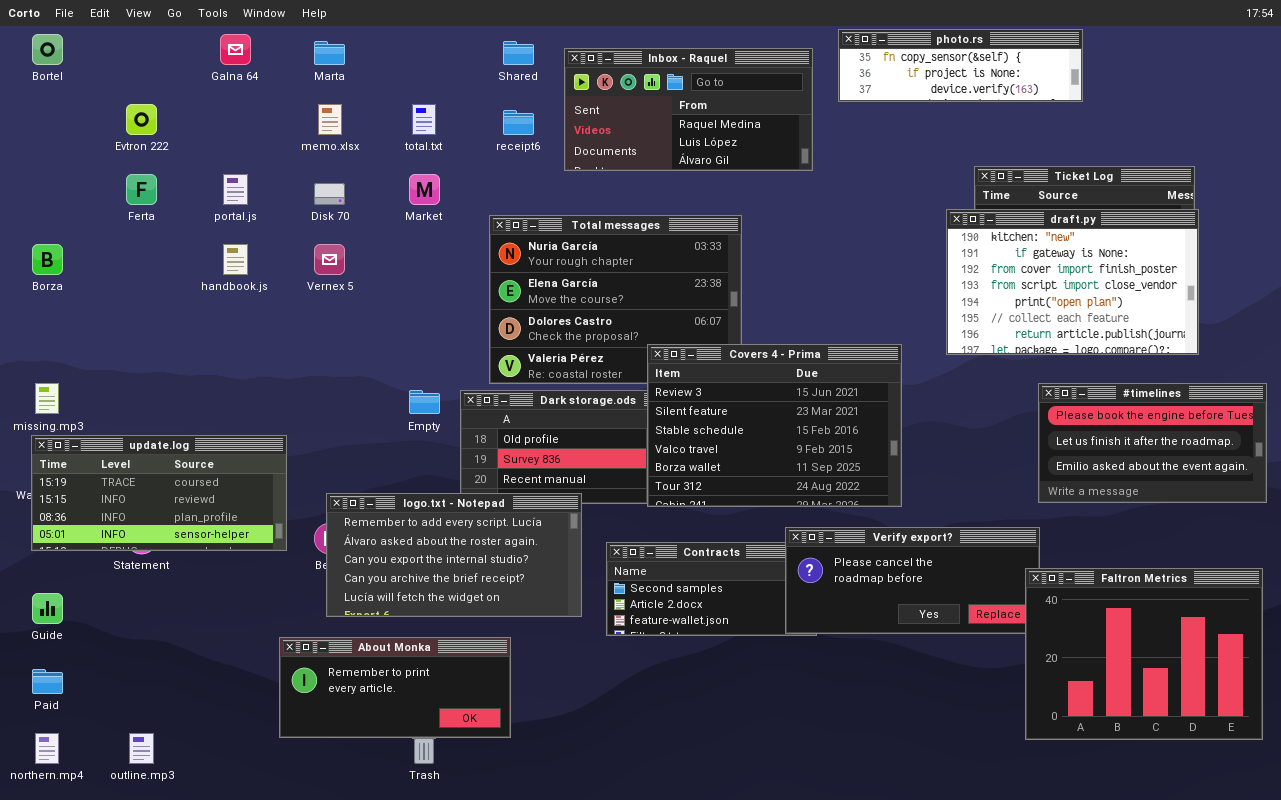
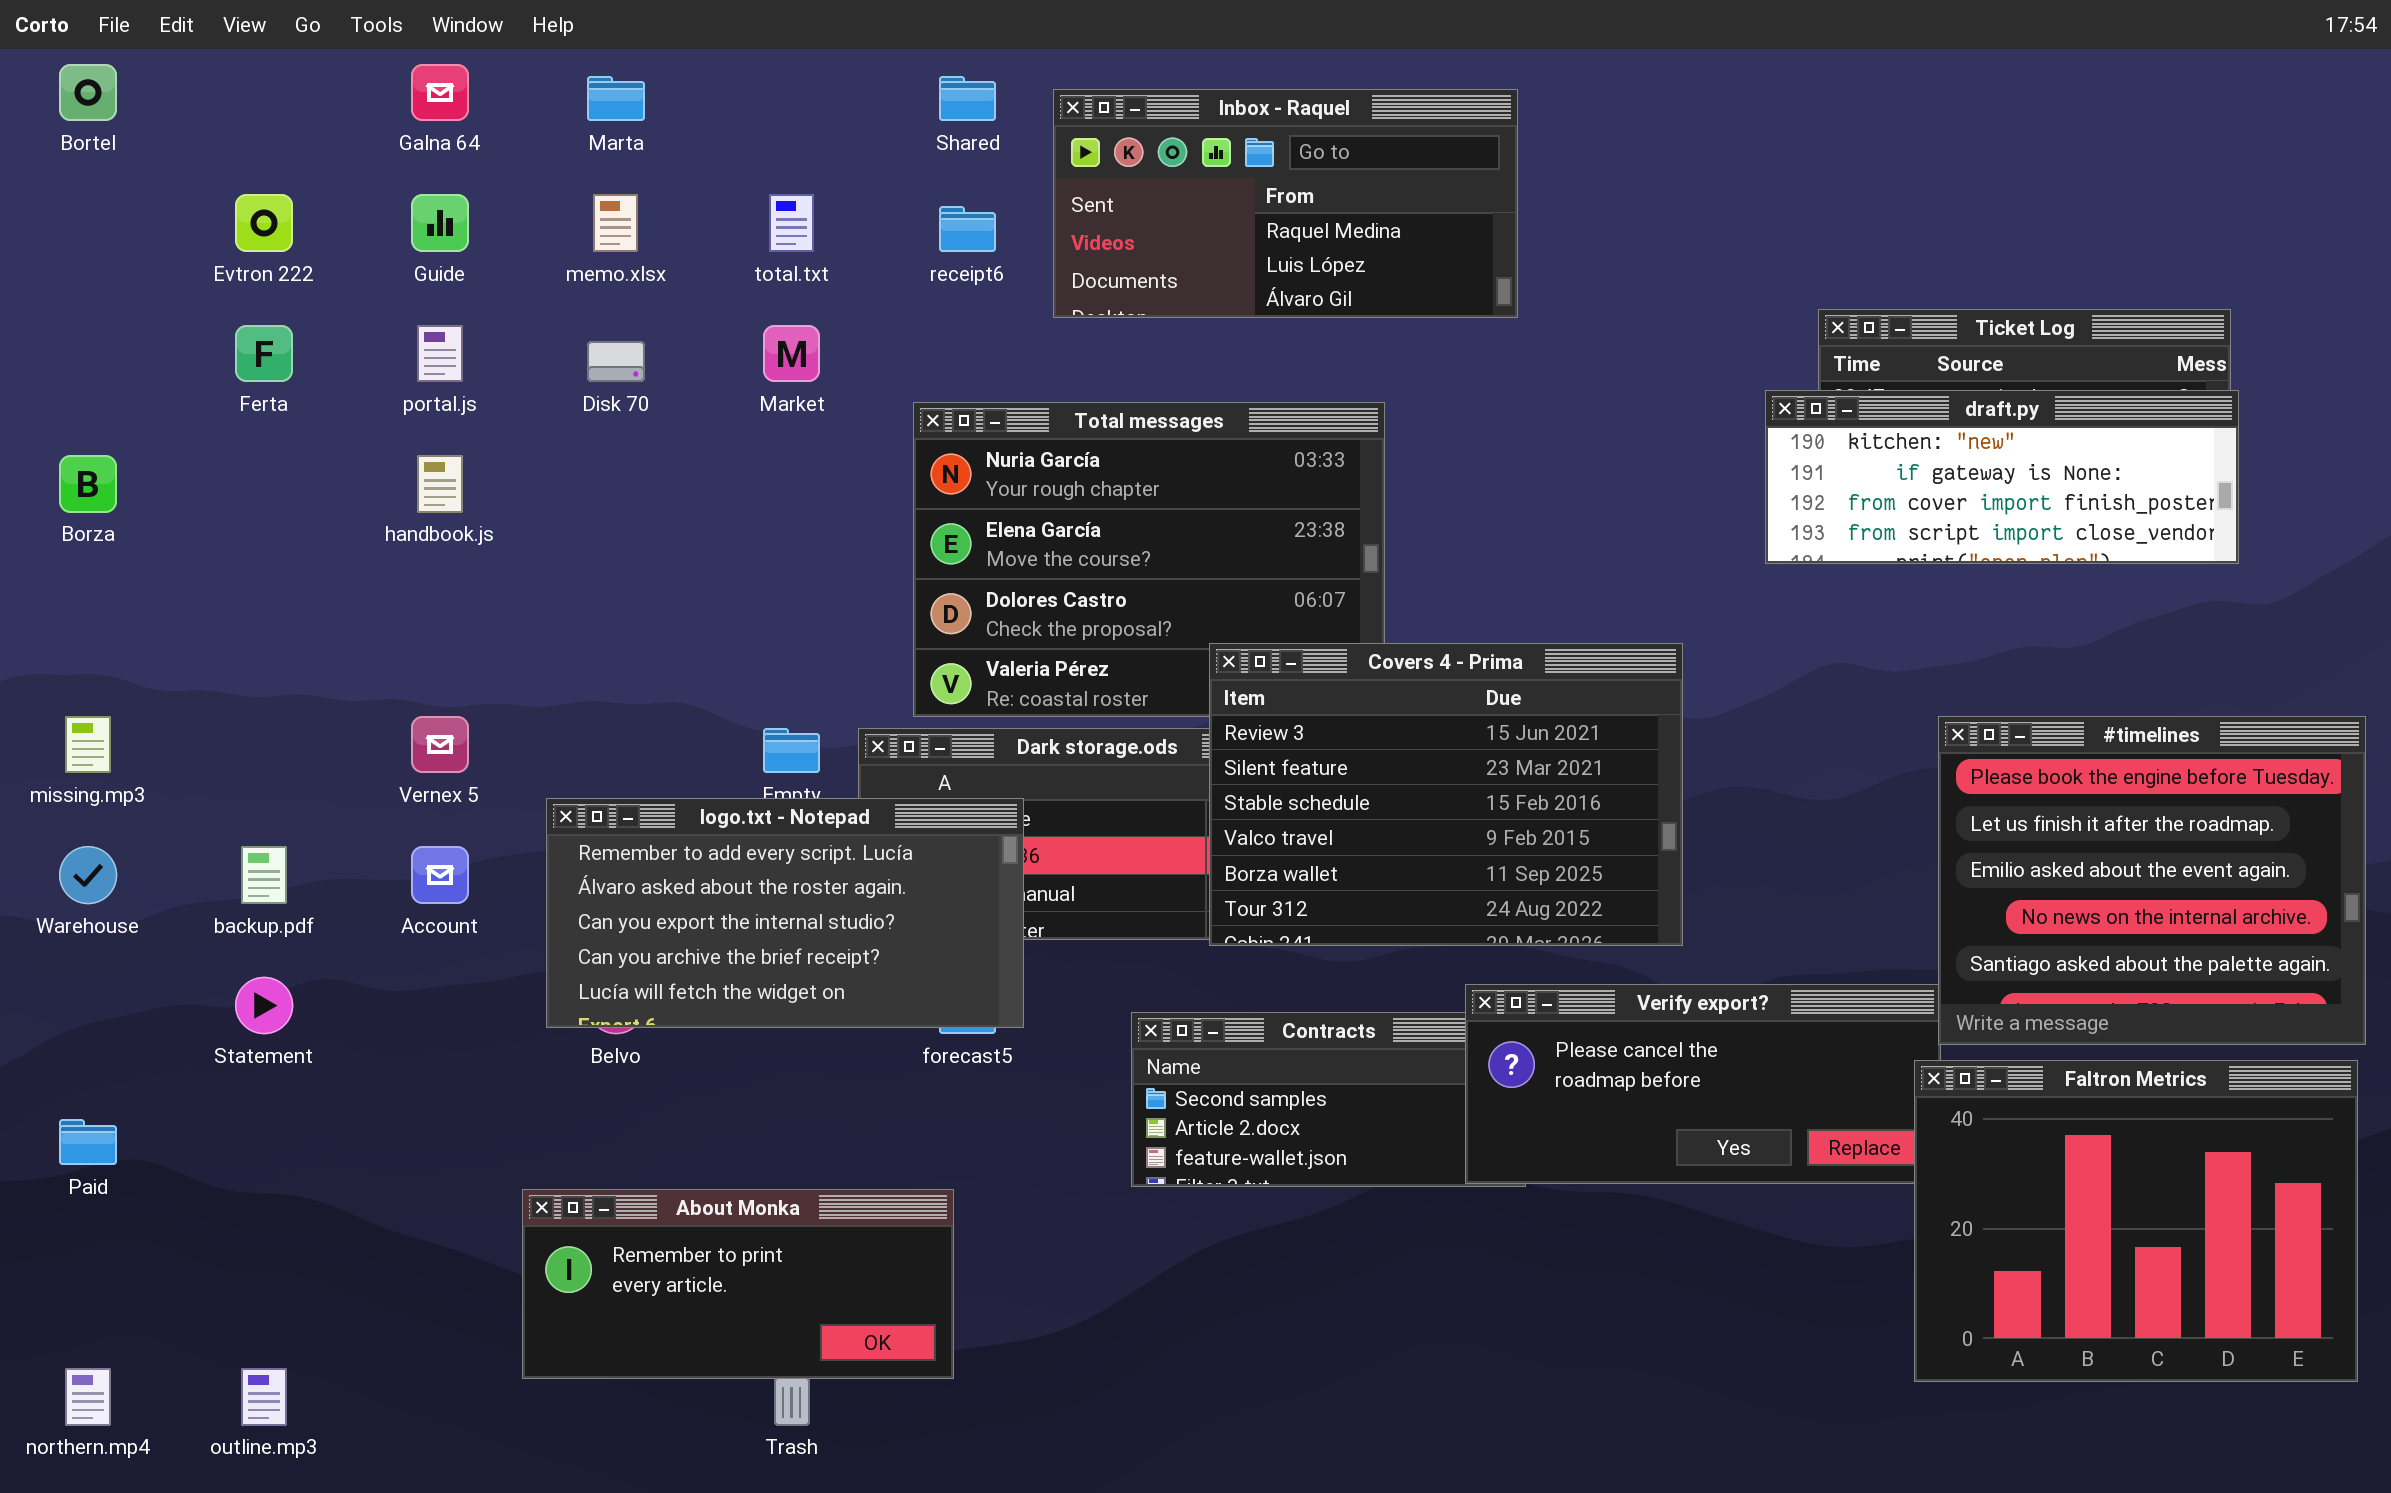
photo.rs: [838,29,1083,102] -> none, closed
draft.py: [946,209,1199,355] -> [1765,390,2239,564], resized
Vernex 5: [314,244,345,275] -> [411,716,469,773], moved
#timelines: [1038,383,1267,503] -> [1938,716,2366,1045], resized
update.log: [31,435,287,551] -> none, closed
logo.txt - Notepad: [326,493,582,617] -> [546,798,1024,1028], moved
Guide: [32,593,63,624] -> [411,194,469,252], moved
Paid: [32,669,63,694] -> [59,1119,117,1165], moved

